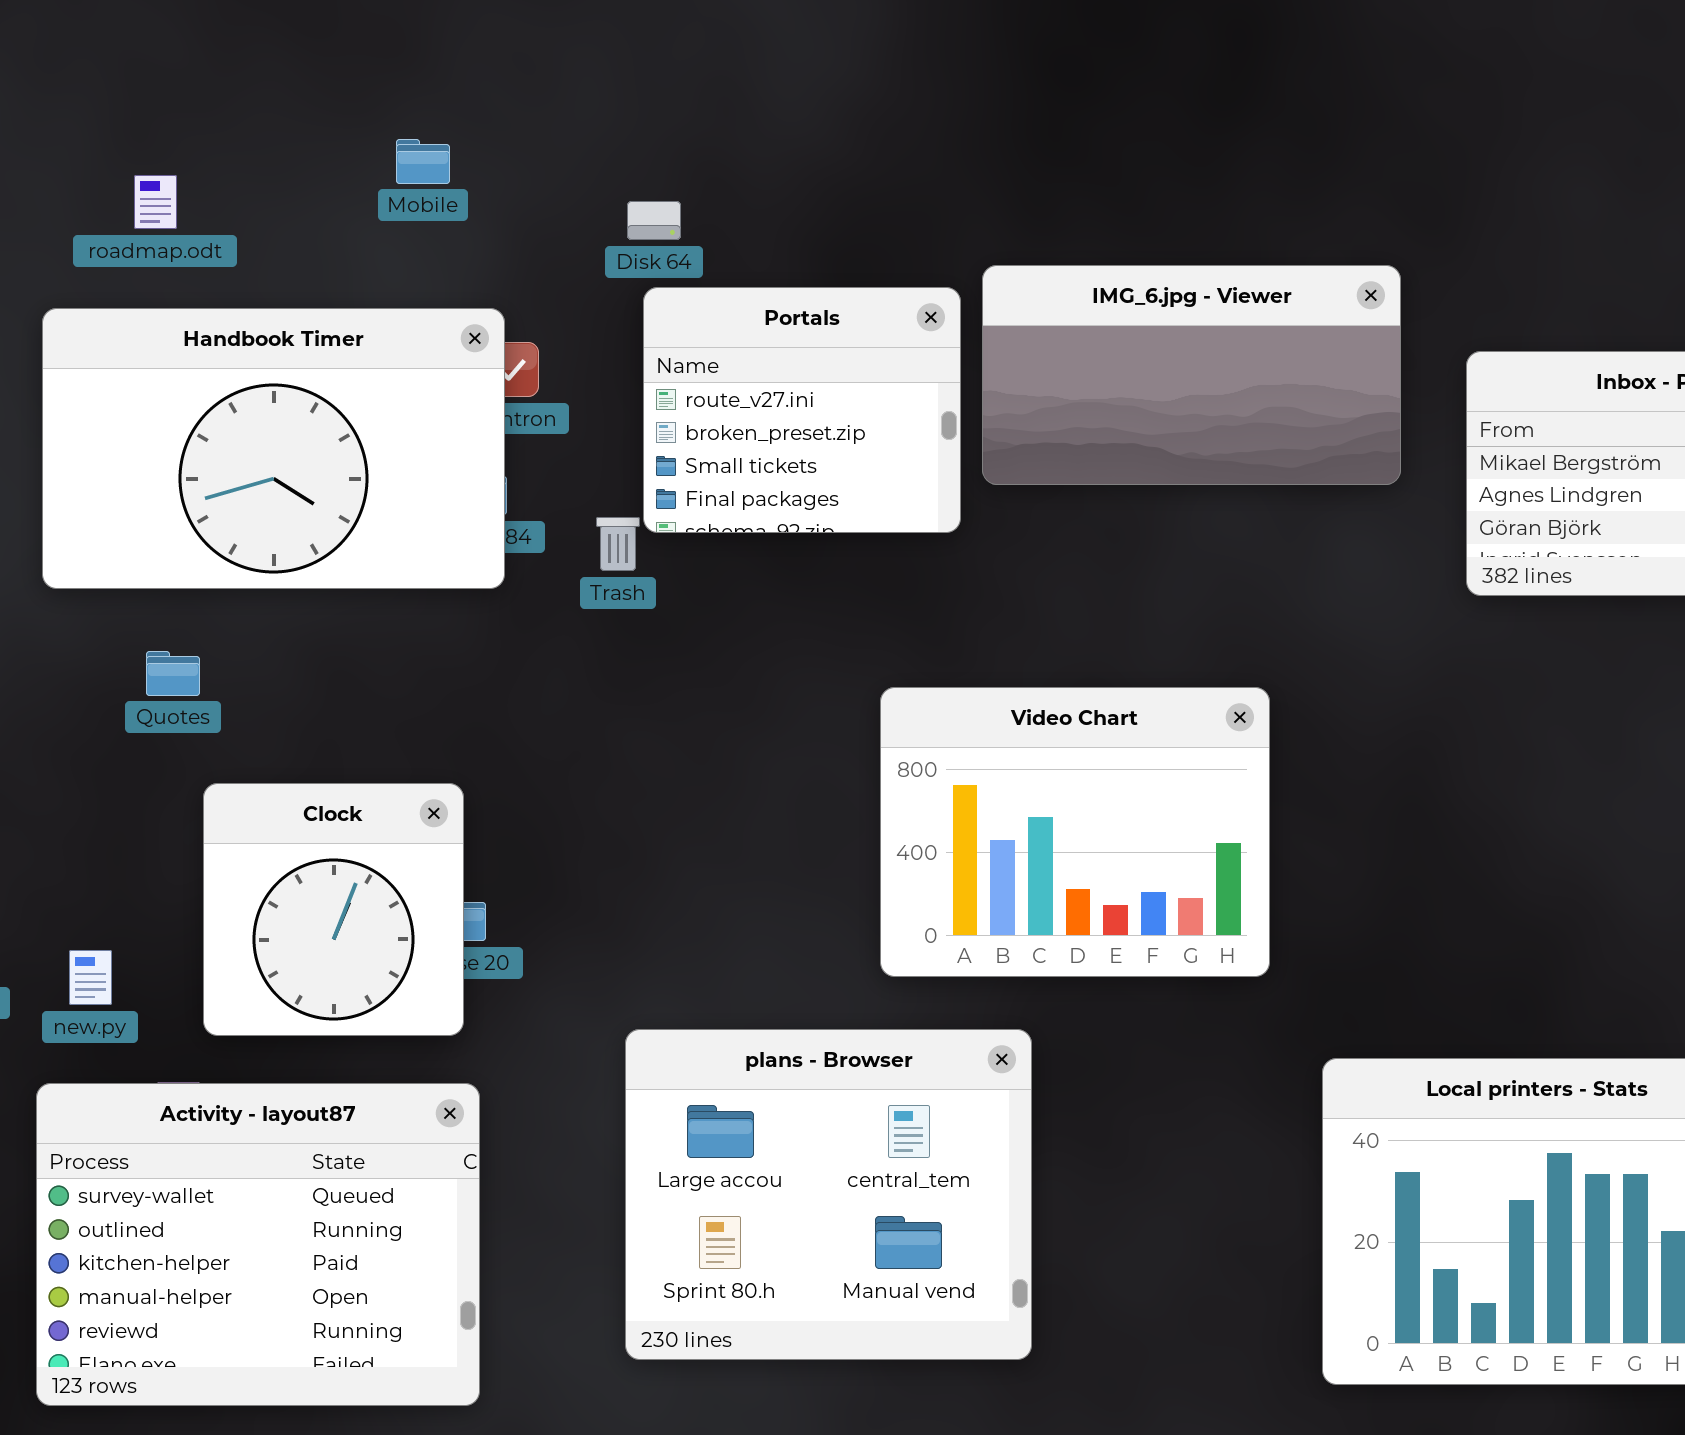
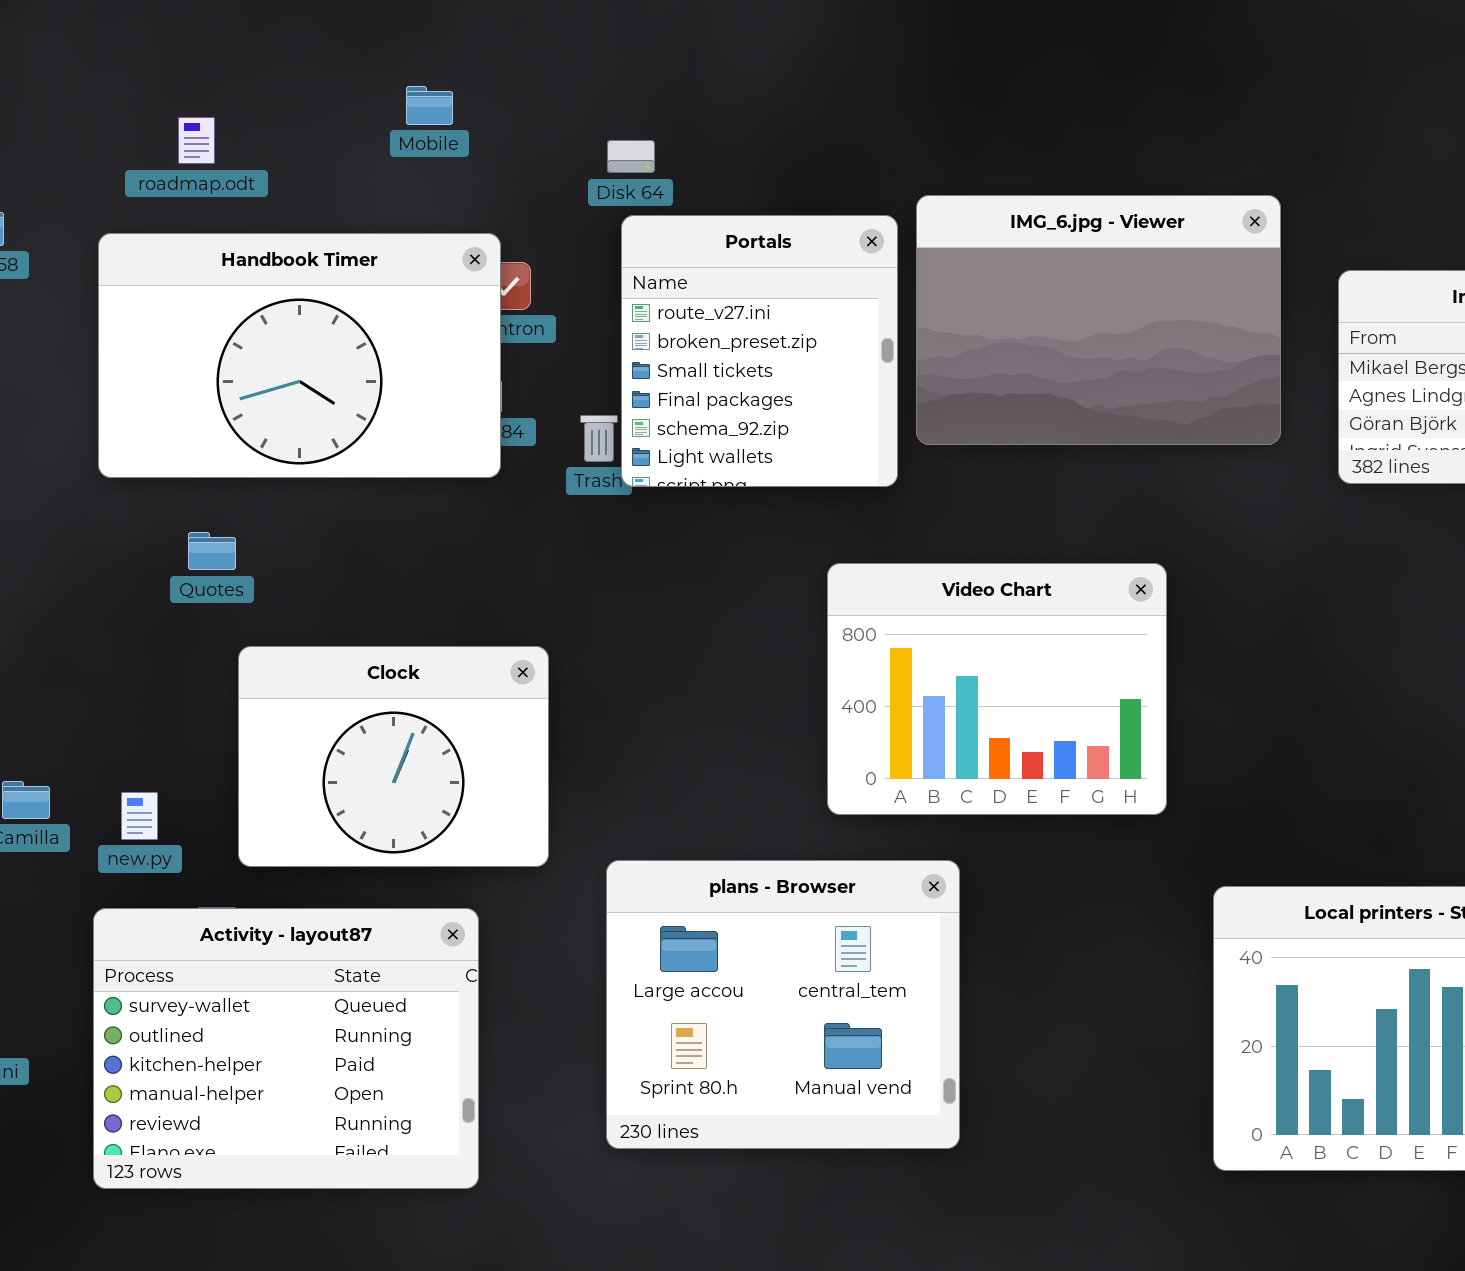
IMG_6.jpg - Viewer: [982,265,1401,485] -> [916,195,1281,445], resized
Portals: [643,287,961,533] -> [621,215,898,487], resized
Clock: [203,783,464,1036] -> [238,646,549,867], resized

